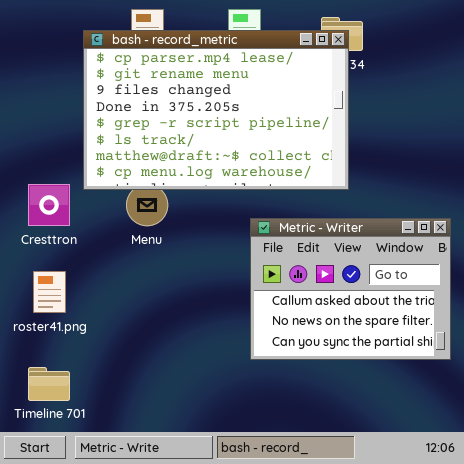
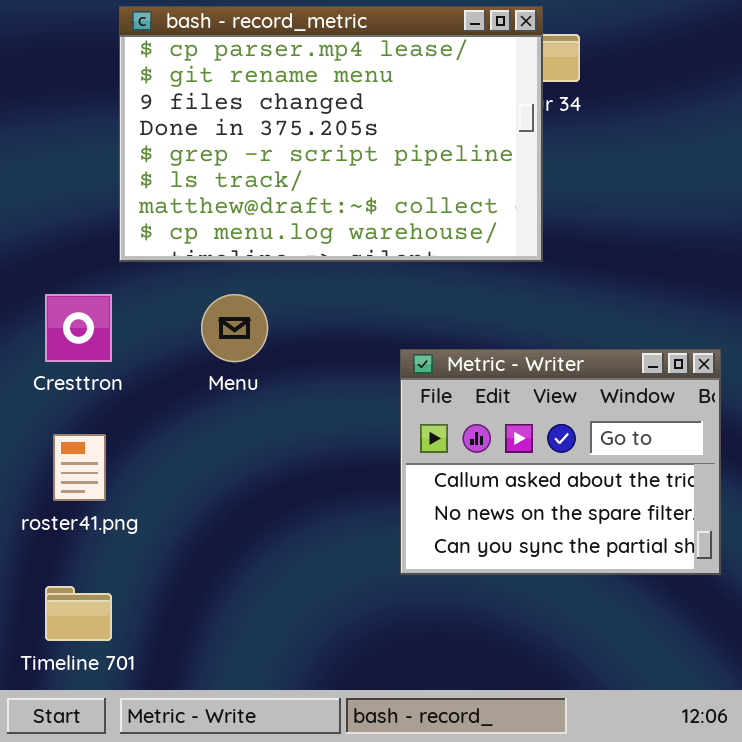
bash - record_metric: [83,30,349,190] -> [119,6,543,262], moved

